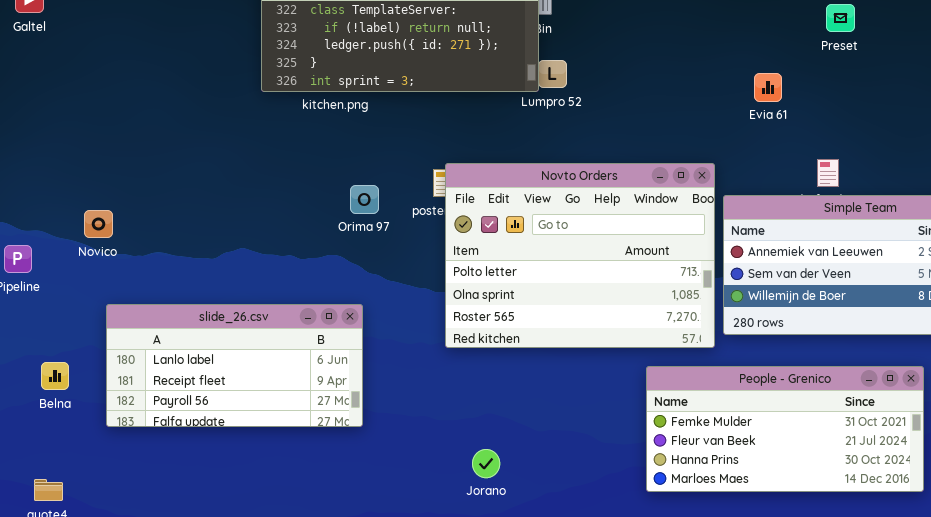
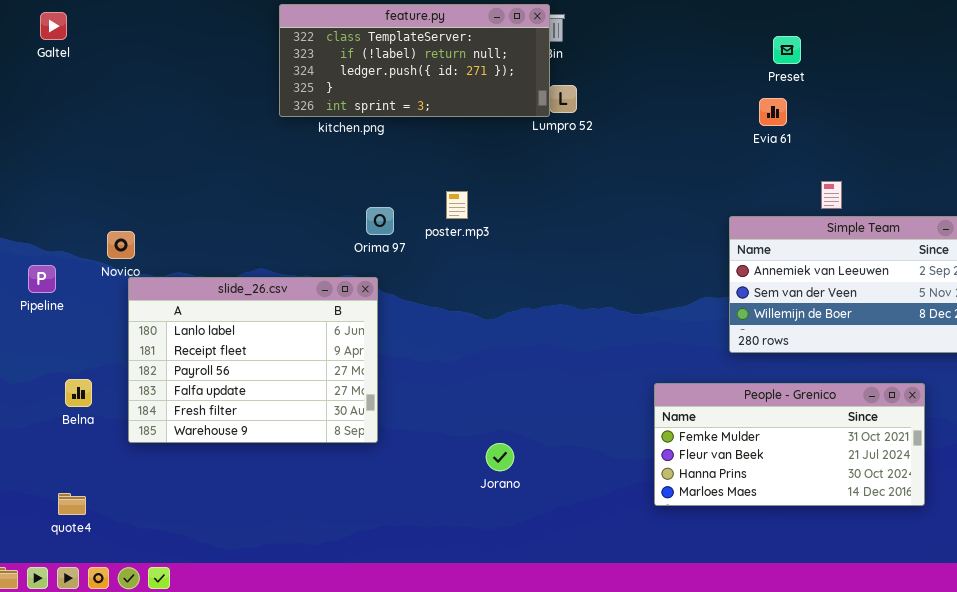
Preset: [826,4,855,32] -> [773,36,801,64], moved
Novto Orders: [445,163,715,348] -> none, closed
slide_26.csv: [106,304,363,427] -> [128,277,378,443], resized
Jorano: [472,449,500,478] -> [486,443,514,471], moved

